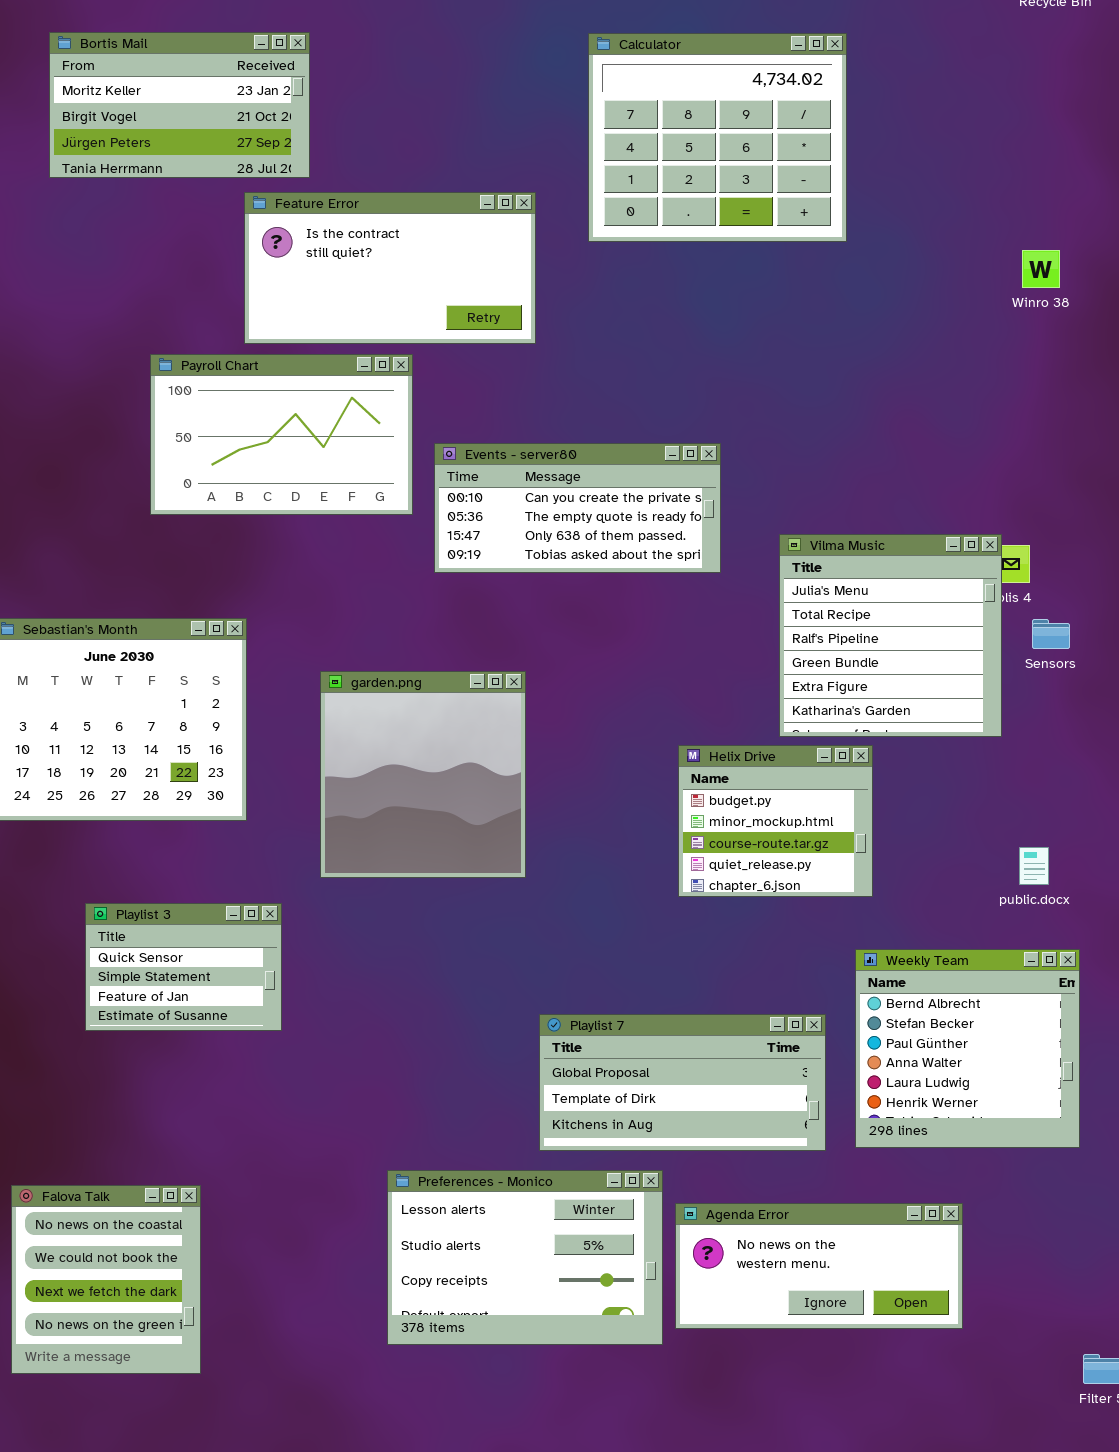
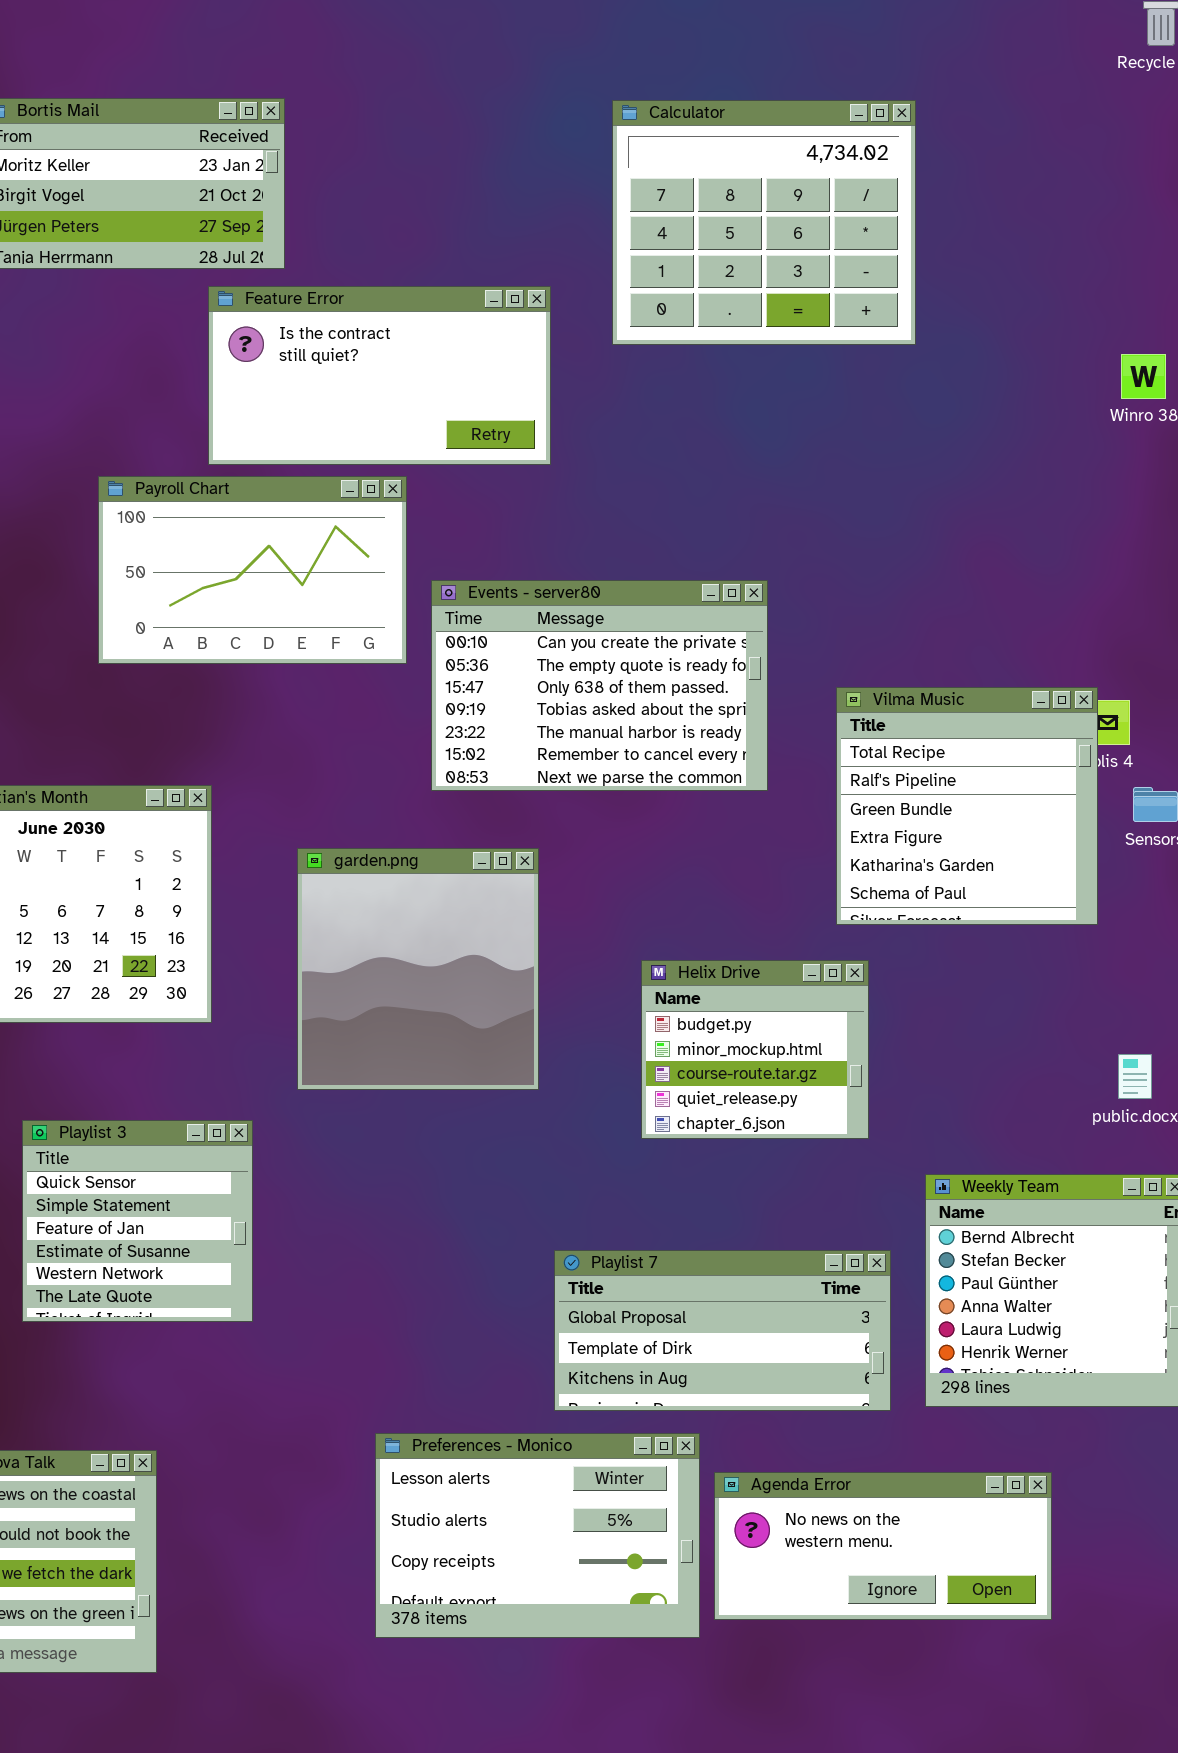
Events - server80: [434,443,721,573] -> [431,580,768,791], resized
Vilma Music: [779,534,1002,737] -> [836,687,1098,925], scrolled down 1 row
Helix Drive: [678,745,873,897] -> [641,960,869,1139], moved
Playlist 3: [85,903,282,1031] -> [22,1120,253,1322], resized

